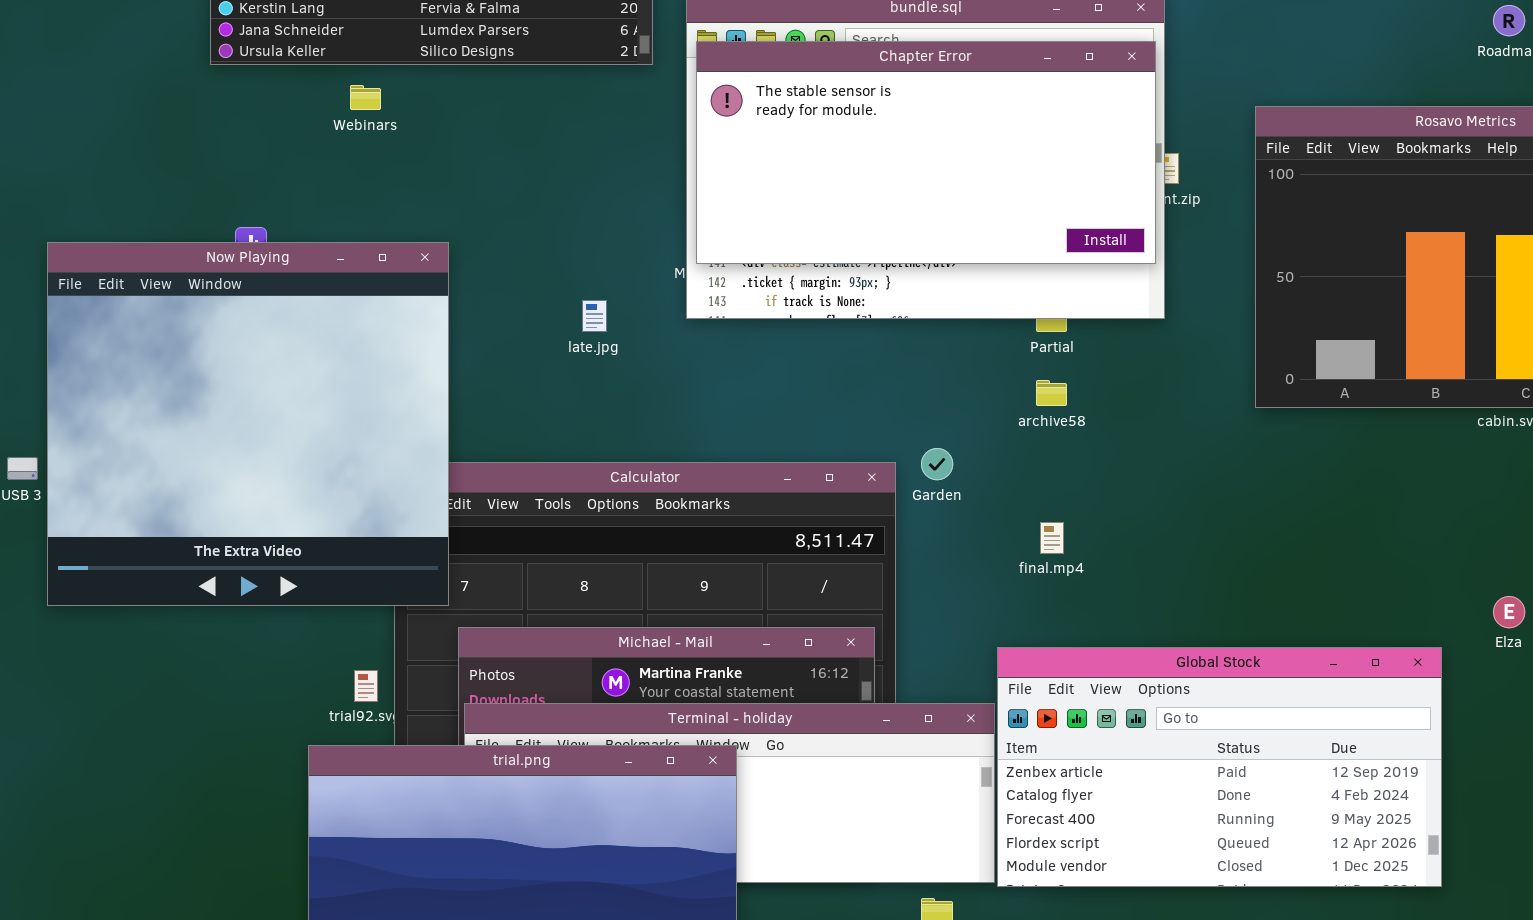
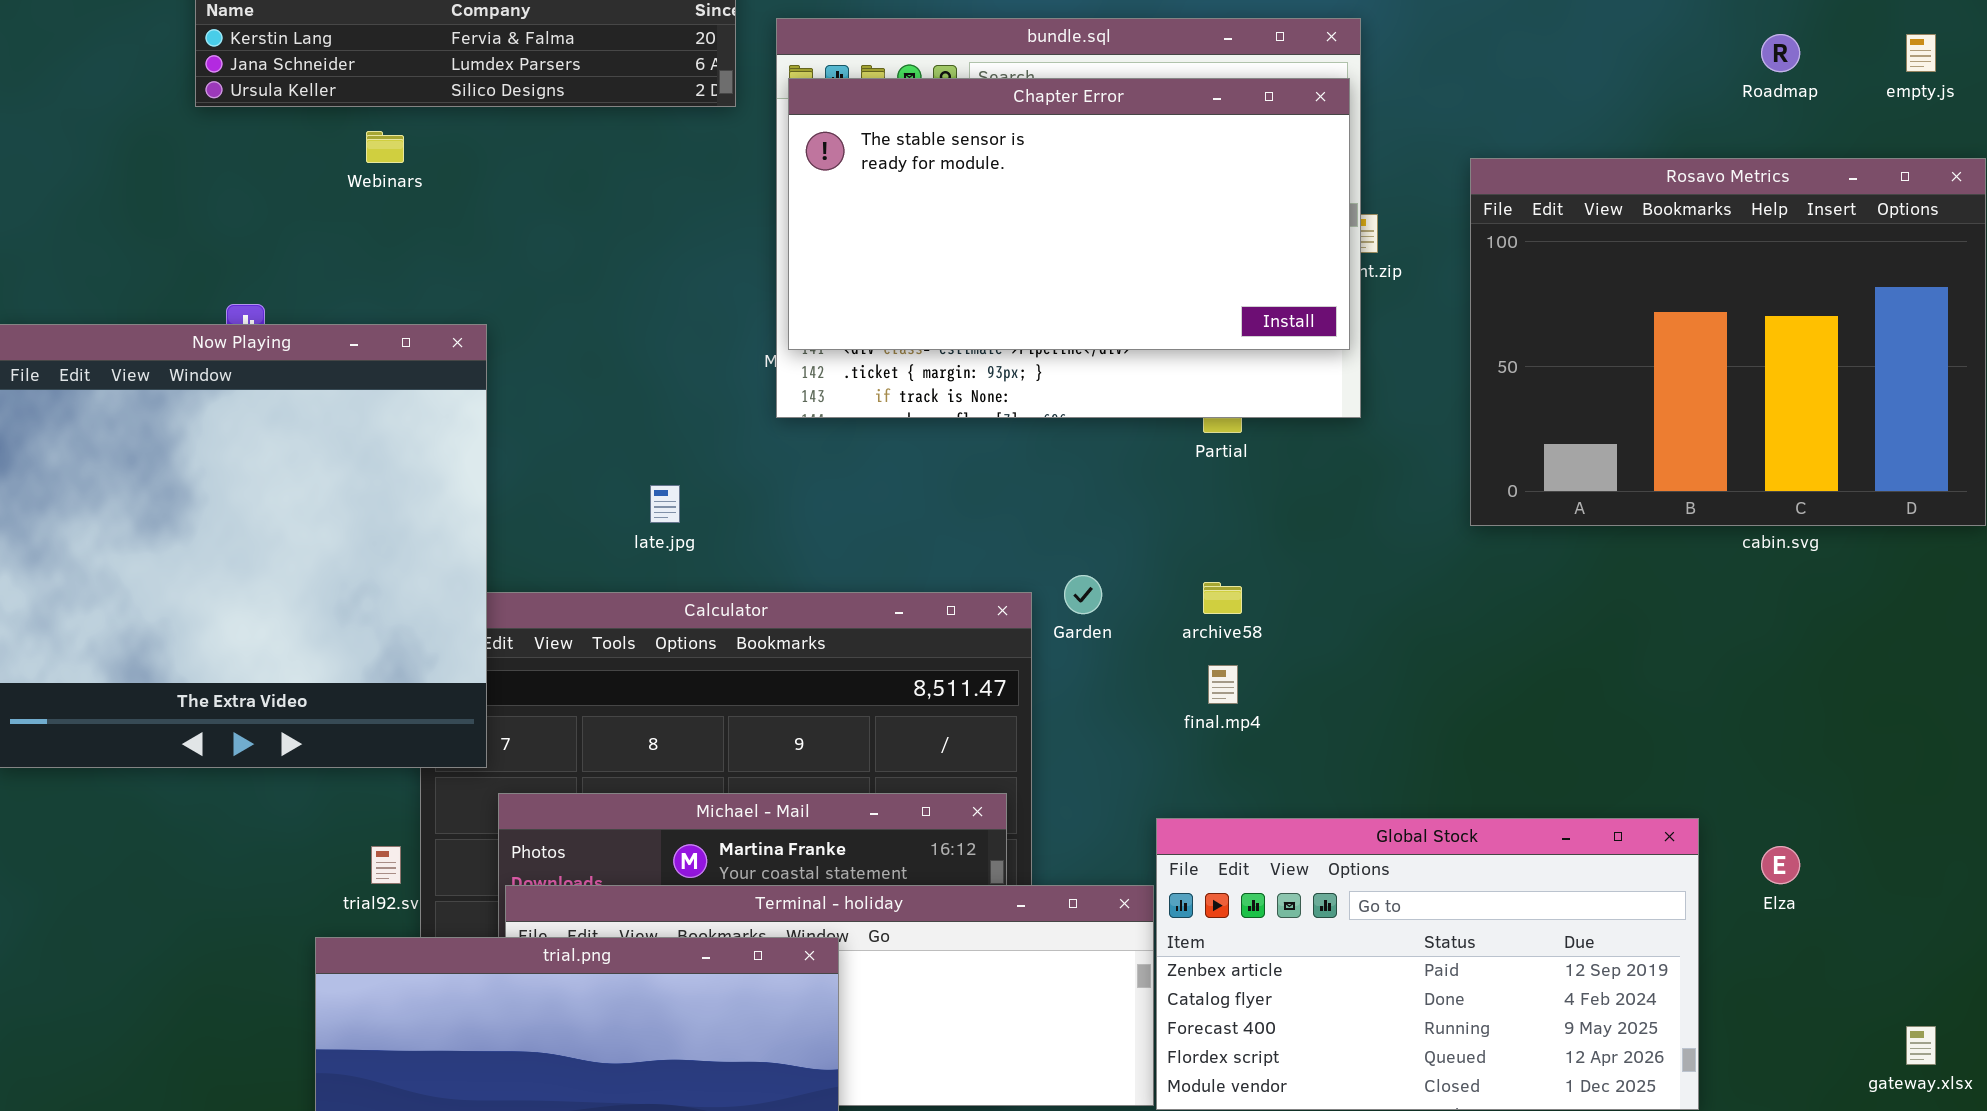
late.jpg: [582,300,607,332] -> [650,485,680,523], moved
archive58: [1036,380,1067,406] -> [1203,582,1242,614], moved
Elza: [1493,596,1525,628] -> [1761,846,1800,884], moved

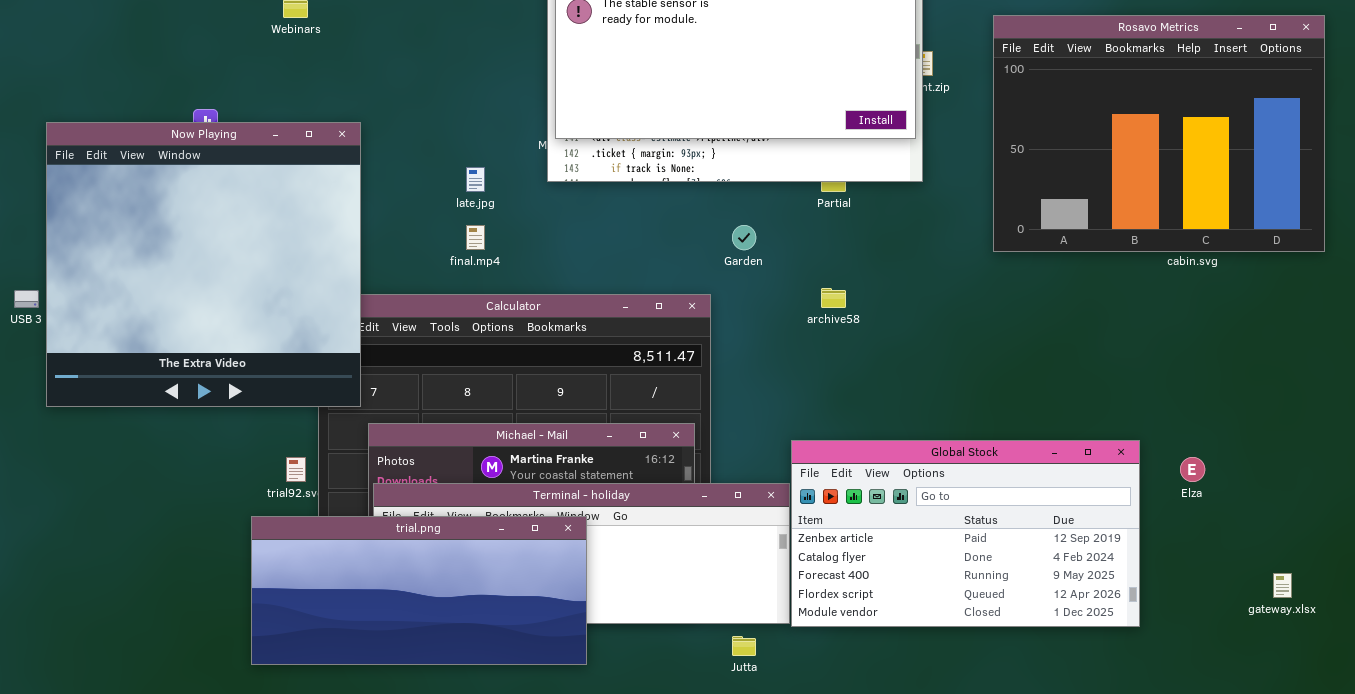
late.jpg: [650,485,680,523] -> [466,167,485,192], moved
Garden: [1064,575,1102,614] -> [732,225,756,250], moved
final.mp4: [1208,665,1238,704] -> [466,225,485,250], moved

